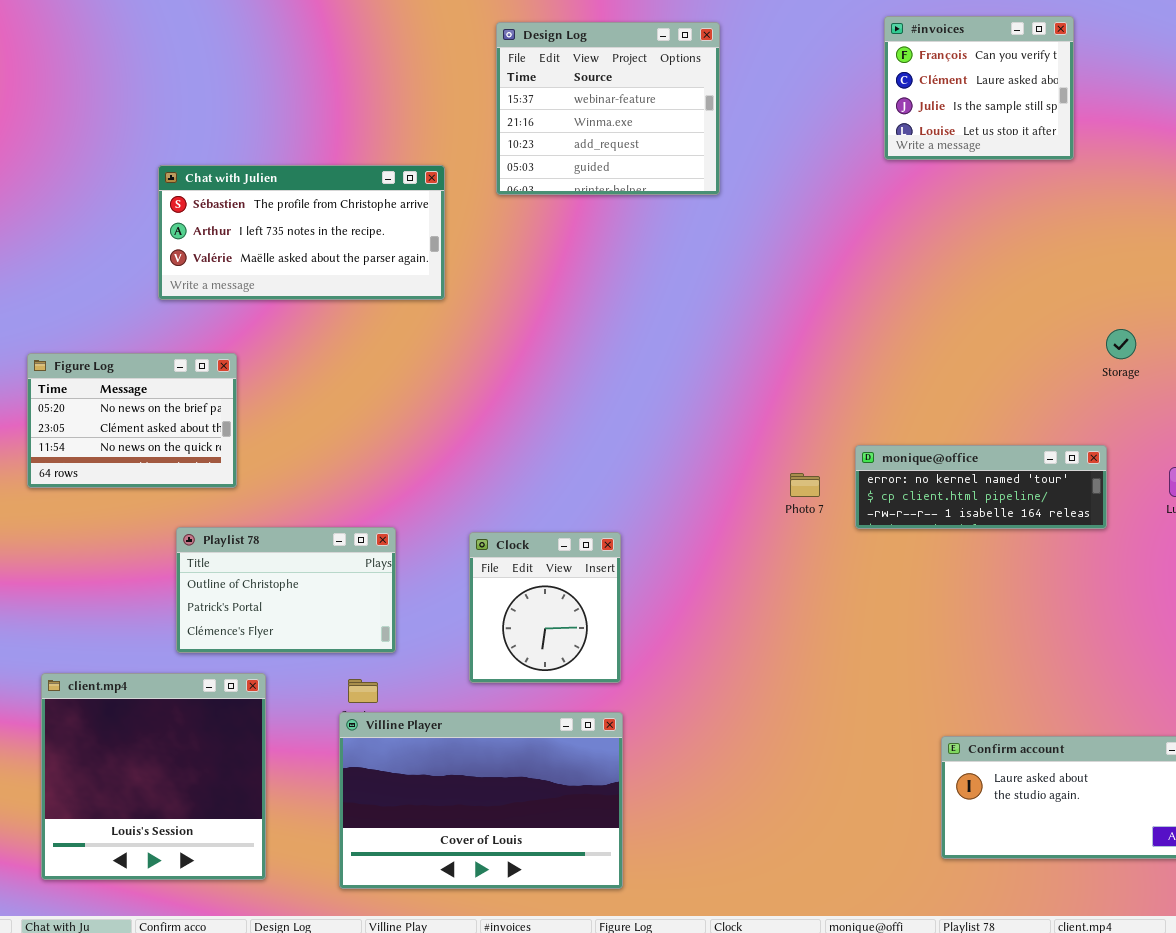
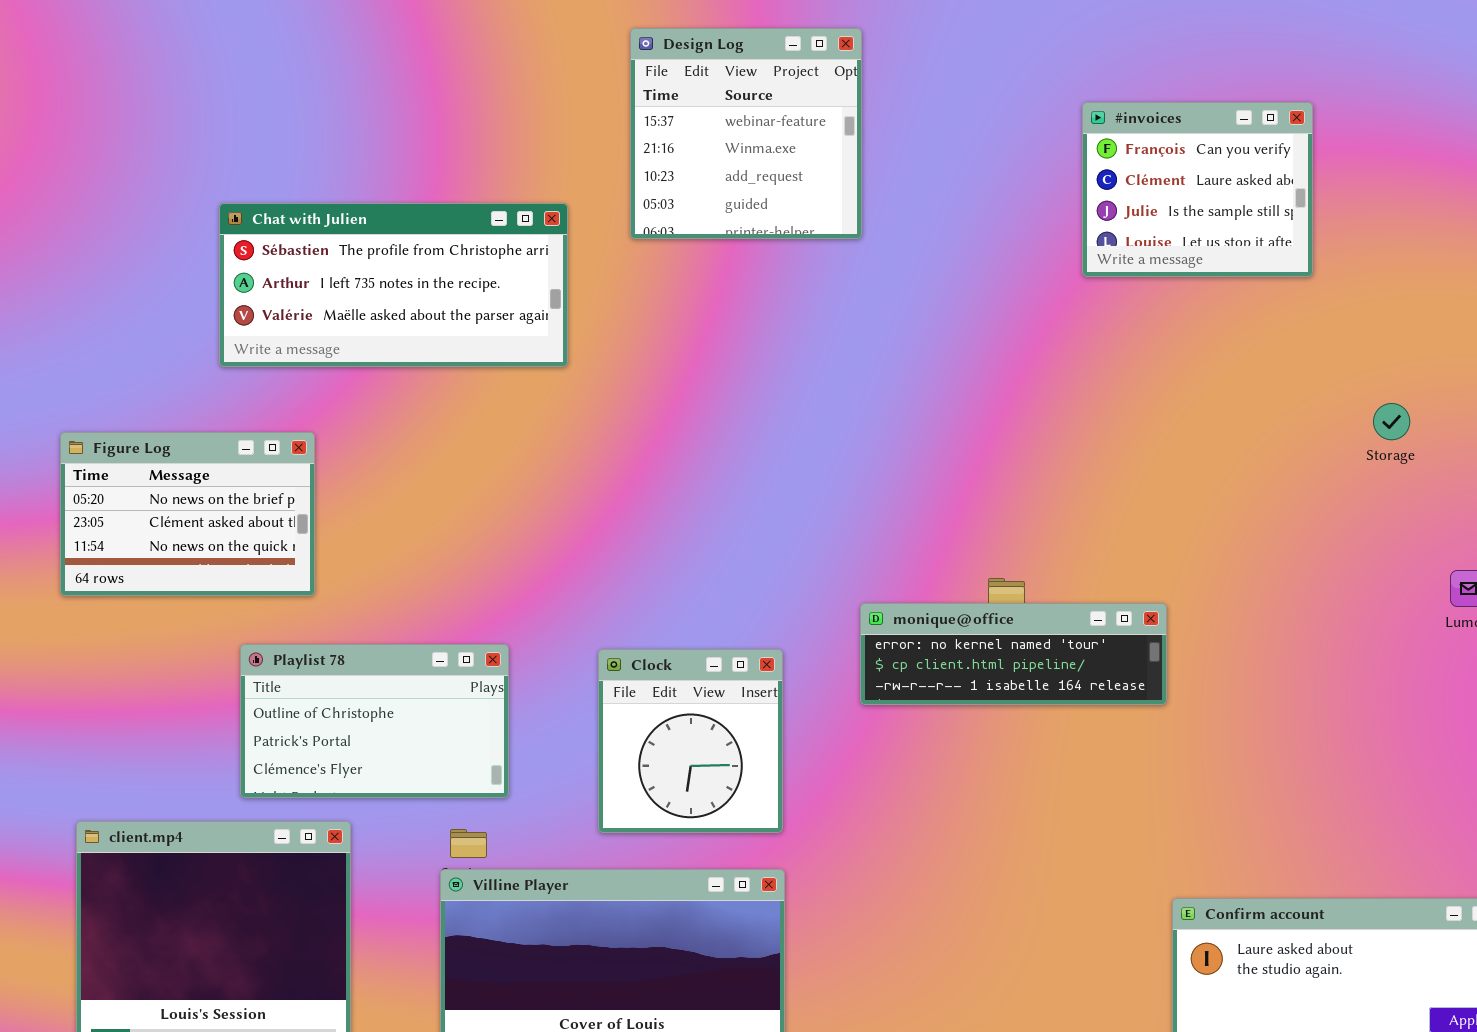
#invoices: [884,16,1074,160] -> [1082,102,1313,277], moved
Design Log: [496,22,720,195] -> [630,28,862,239], resized
monique@office: [855,445,1107,529] -> [860,603,1167,705], moved

